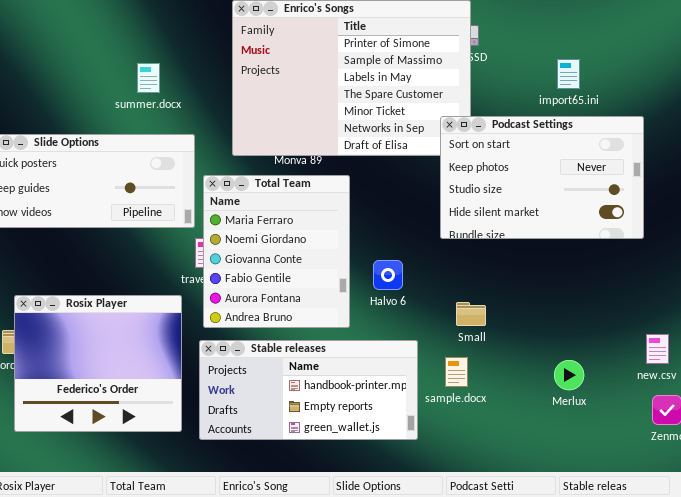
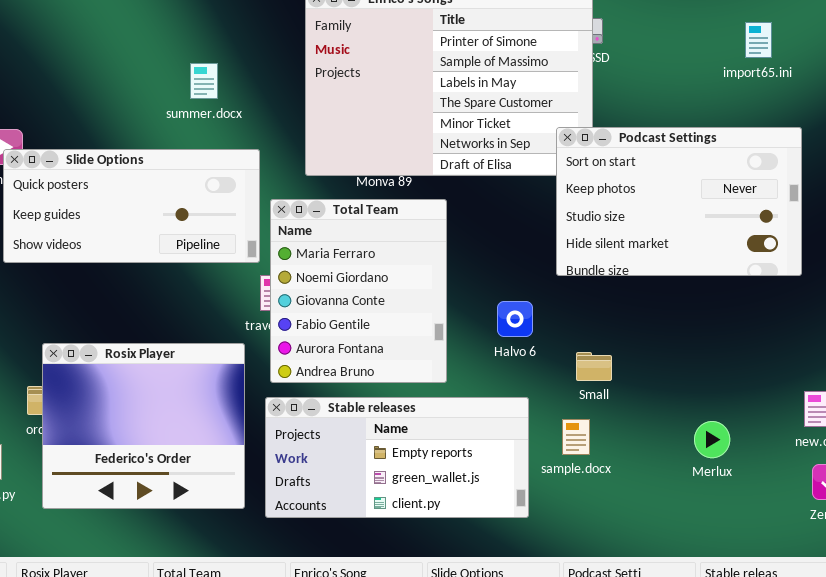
import65.ini: [557,59,580,89] -> [745,22,772,58], moved
Halvo 6: [373,260,403,290] -> [497,301,533,337], moved
Stable releases: [199,340,418,440] -> [265,397,529,518], scrolled down 1 row

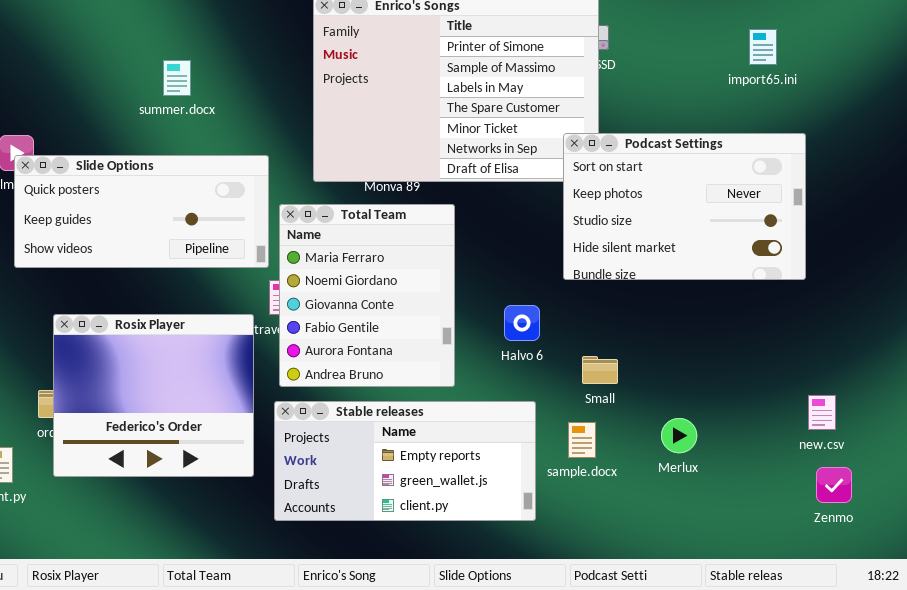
summer.docx: [190,63,218,99] -> [163,60,191,96], moved
Rosix Player: [42,343,245,509] -> [53,314,254,477], moved
Merlux: [694,421,730,458] -> [661,418,697,453], moved

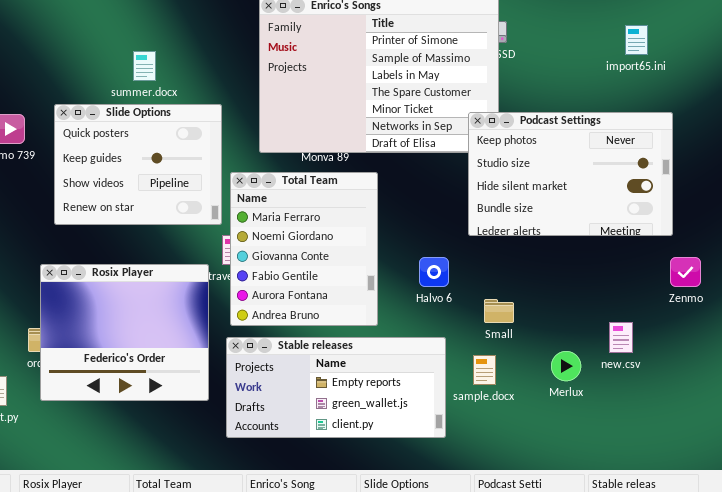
Podcast Settings: [563,133,806,280] -> [468,112,673,236], scrolled down 1 row
Slide Options: [14,155,269,268] -> [54,104,222,225], resized
new.csv: [808,395,836,430] -> [609,322,633,353], moved
Zenmo: [816,467,852,503] -> [670,257,701,287], moved

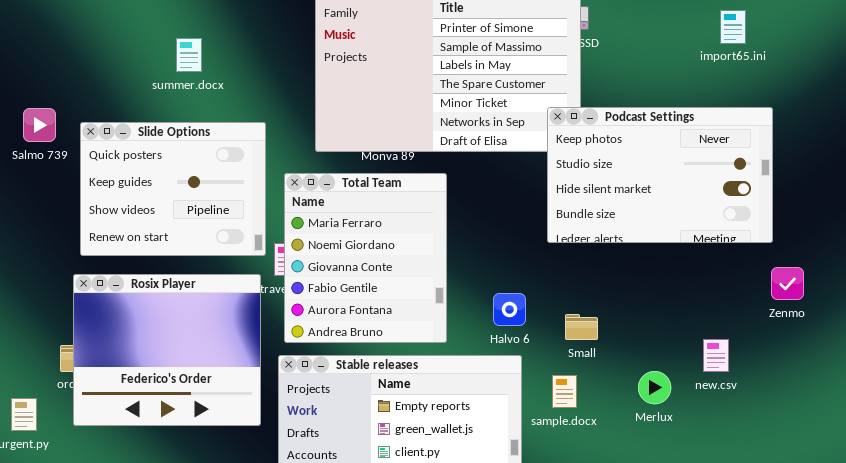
Slide Options: [54,104,222,225] -> [80,122,266,256], moved
Halvo 6: [419,257,449,287] -> [493,293,526,326], moved

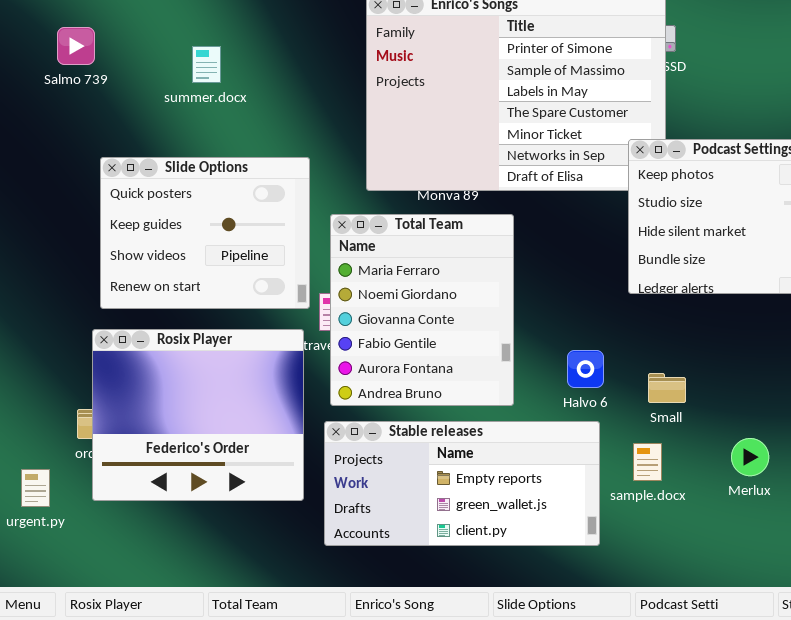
summer.docx: [176,38,202,72] -> [192,46,221,83], moved
Salmo 739: [23,108,56,142] -> [57,27,95,65], moved

